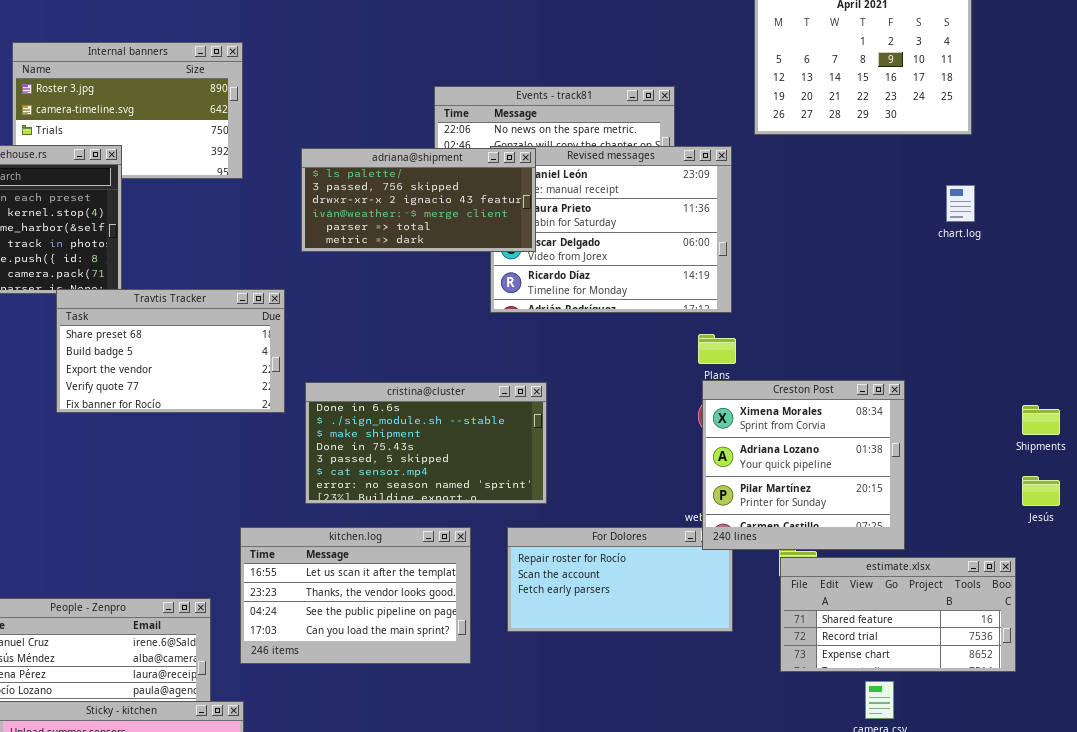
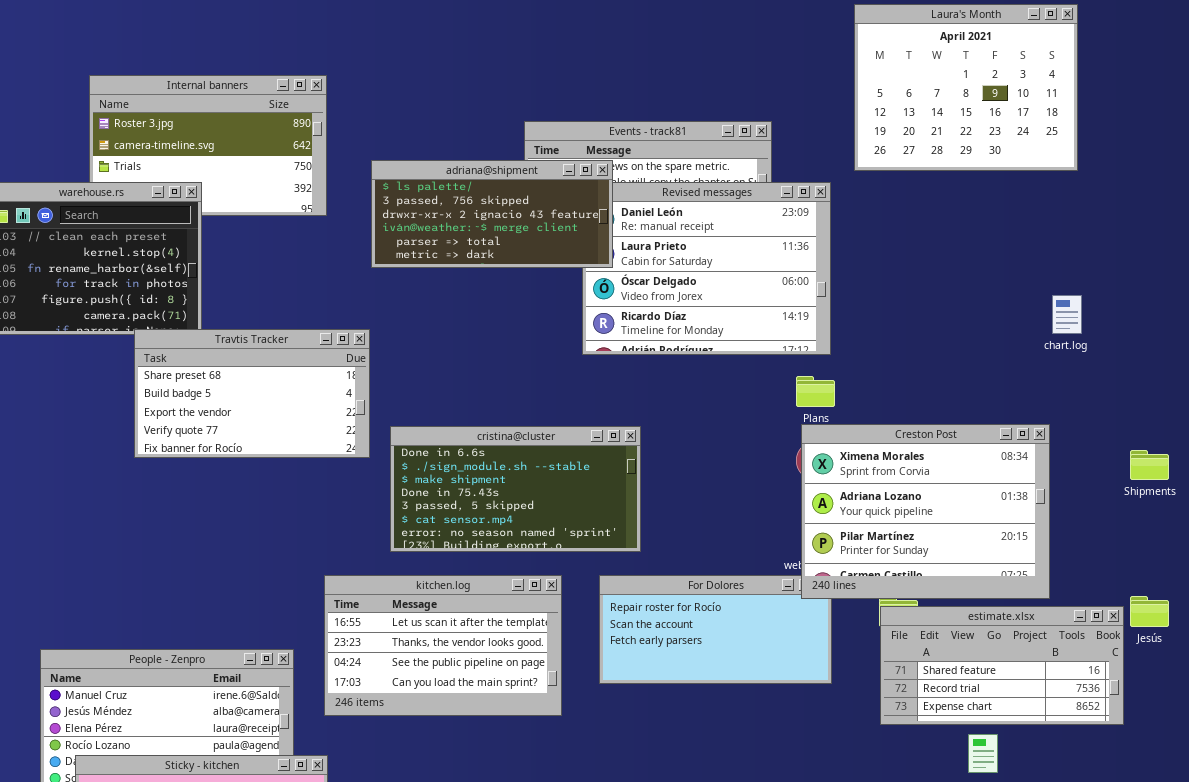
adriana@shipment: [301,148,536,252] -> [371,160,613,268], moved
chart.log: [946,185,975,222] -> [1052,295,1082,334], moved
Creston Post: [702,380,905,550] -> [801,424,1050,599], resized
Jesús: [1022,476,1060,506] -> [1130,596,1169,627], moved

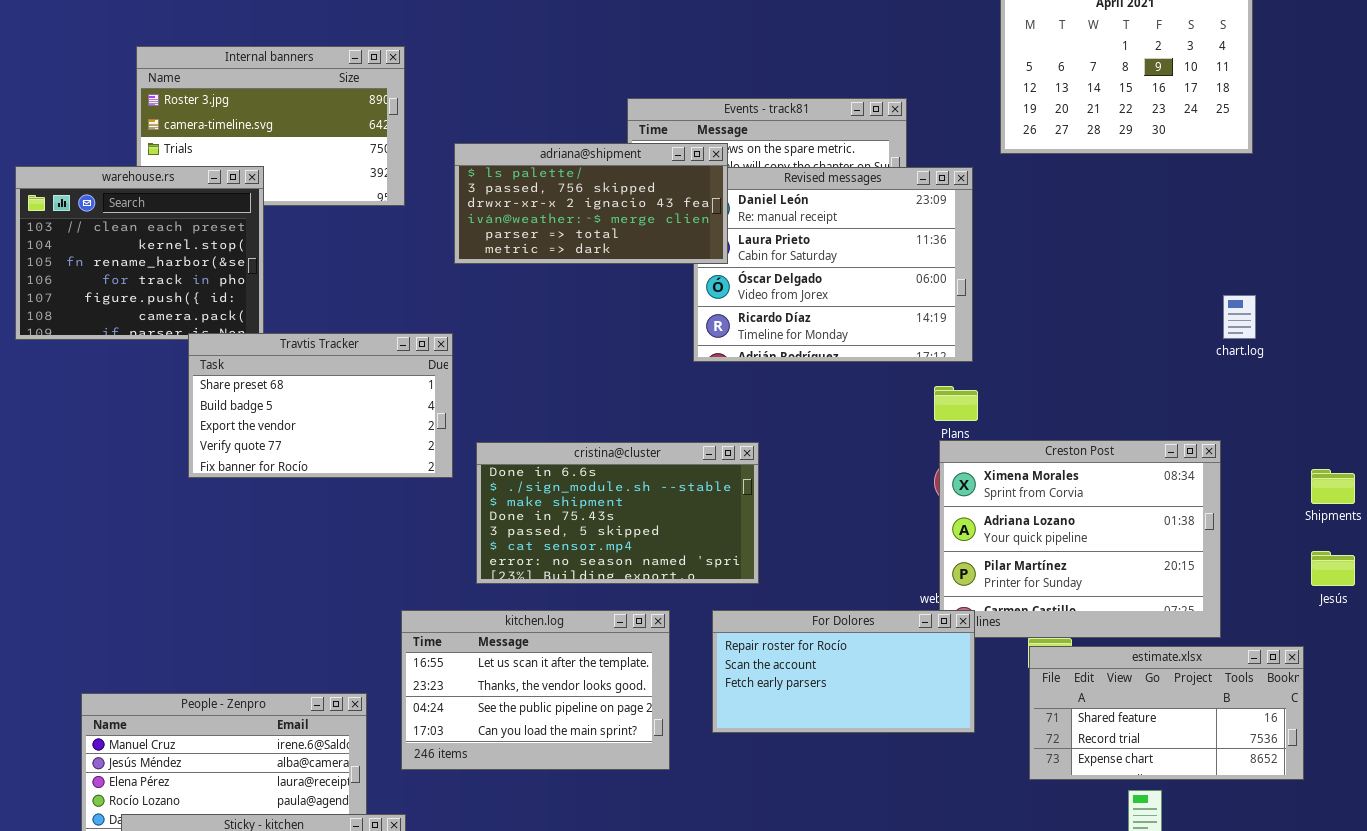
For Dolores: [599,575,832,684] -> [712,610,975,733], raised
Jesús: [1130,596,1169,627] -> [1311,551,1355,586], moved

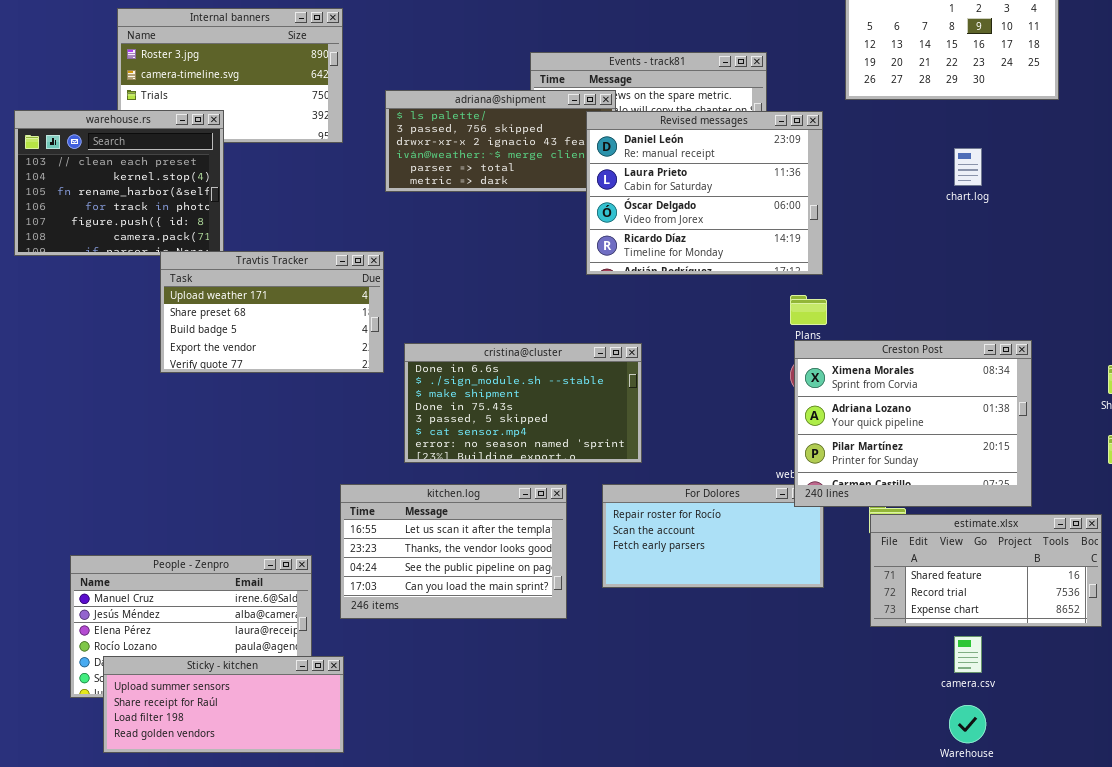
Revised messages: [693,167,973,362] -> [586,111,823,275], raised
chart.log: [1223,295,1256,339] -> [954,148,982,186], moved
Travtis Tracker: [188,333,453,478] -> [160,251,384,373], scrolled up 1 row
Creston Post: [939,440,1221,638] -> [794,340,1032,507], raised

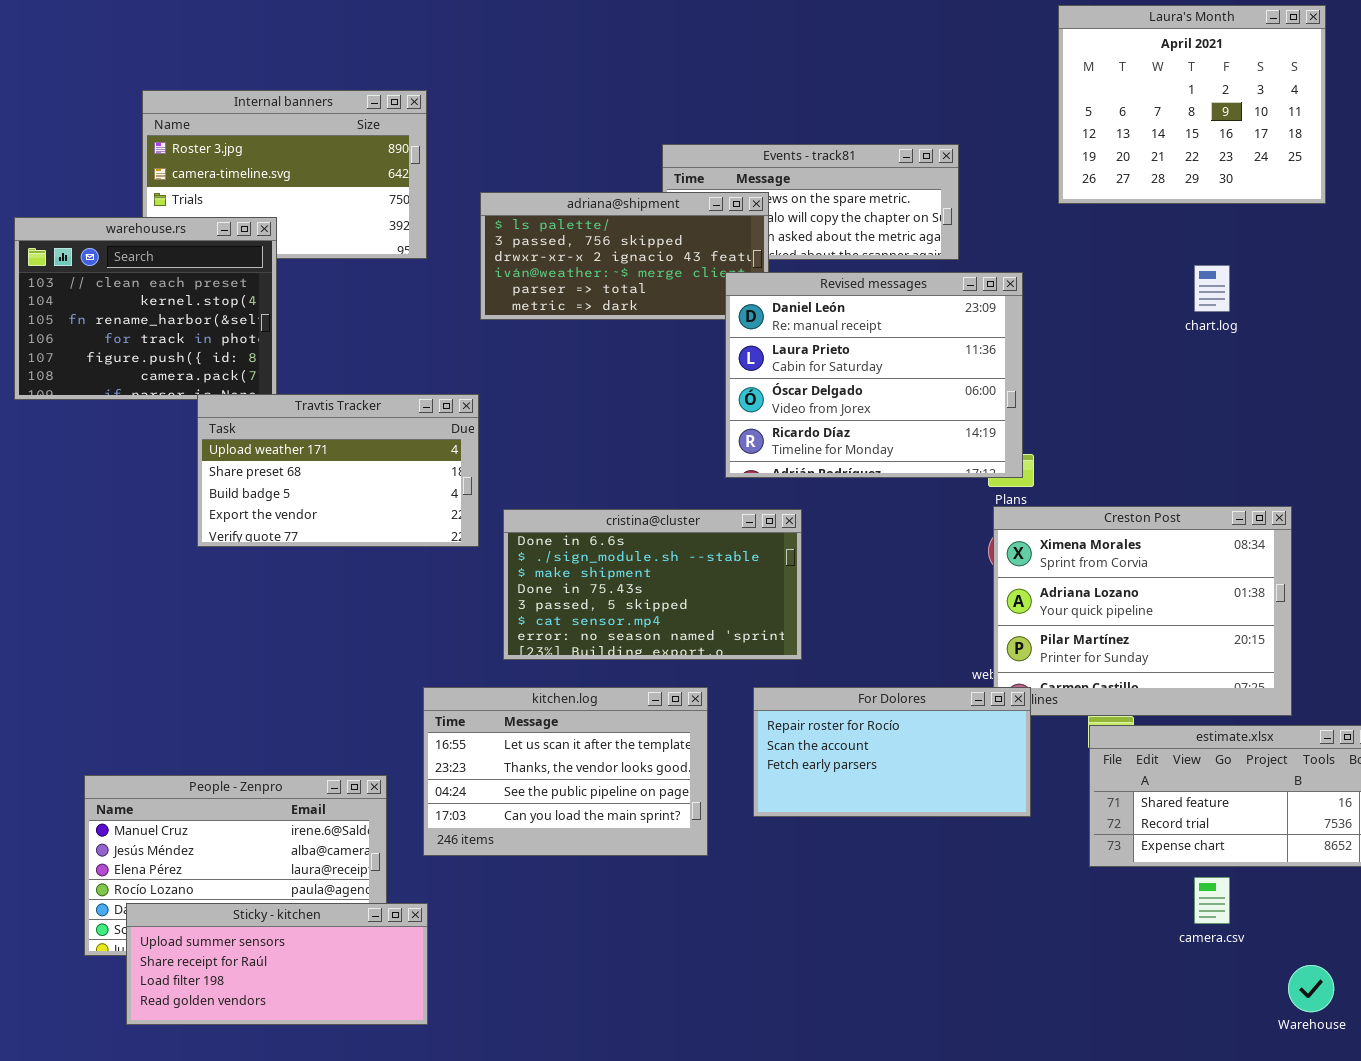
Revised messages: [586,111,823,275] -> [725,272,1023,478], moved
For Dolores: [602,484,824,588] -> [753,687,1031,817], raised
Warehouse: [949,705,986,743] -> [1288,965,1334,1012], moved

